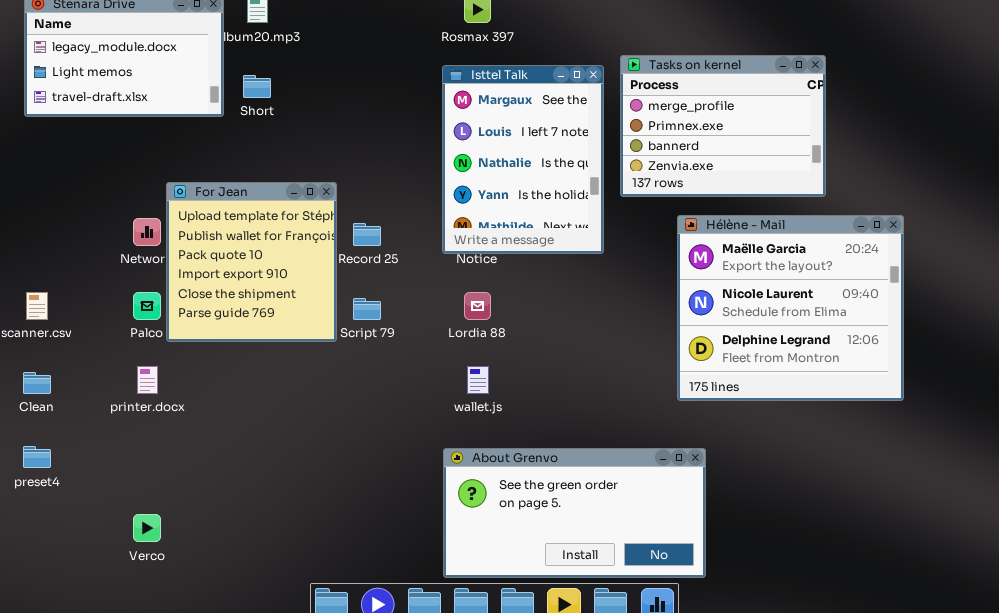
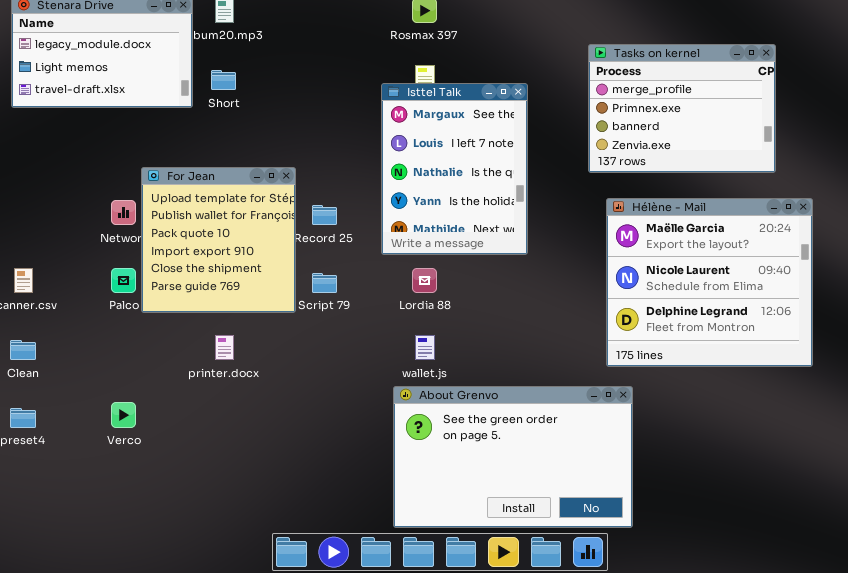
Tasks on kernel: [620,55,826,197] -> [588,44,776,173], moved
Isttel Talk: [442,65,604,254] -> [381,83,528,255], moved
printer.docx: [137,366,158,394] -> [215,335,234,360], moved
About Grenvo: [443,448,706,578] -> [393,386,633,528], resized
Verco: [133,514,161,542] -> [111,402,136,428], moved

